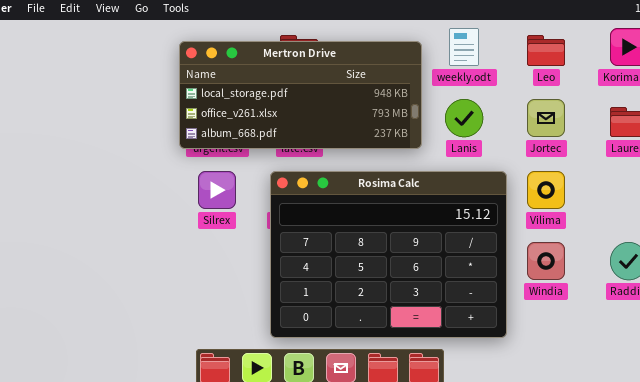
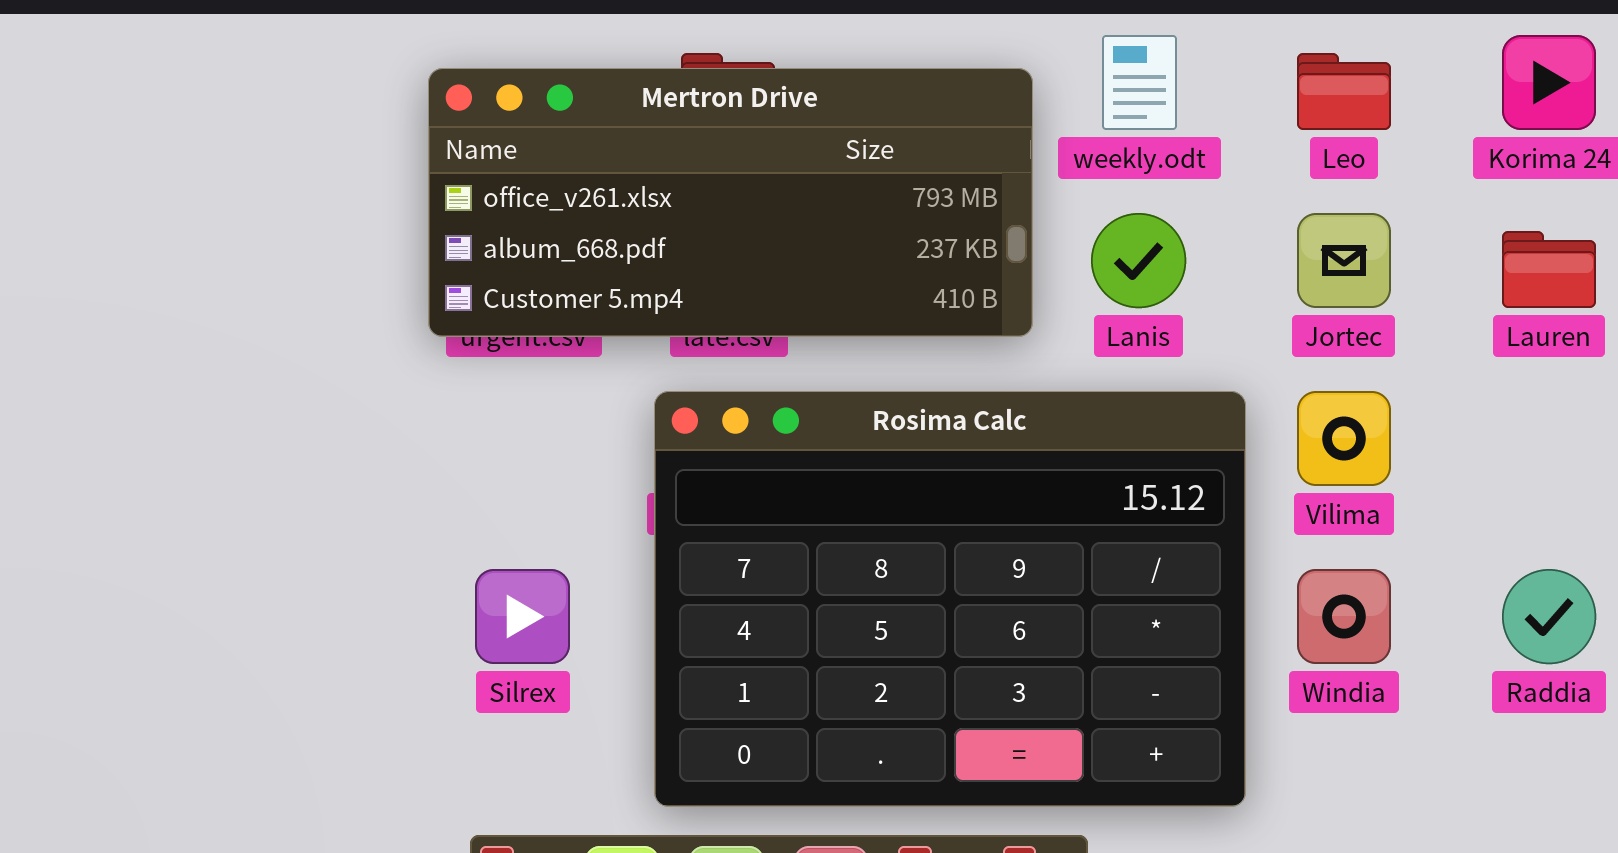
Mertron Drive: [179,41,422,149] -> [428,68,1033,337], scrolled down 1 row
Silrex: [198,171,236,209] -> [475,569,570,664], moved

